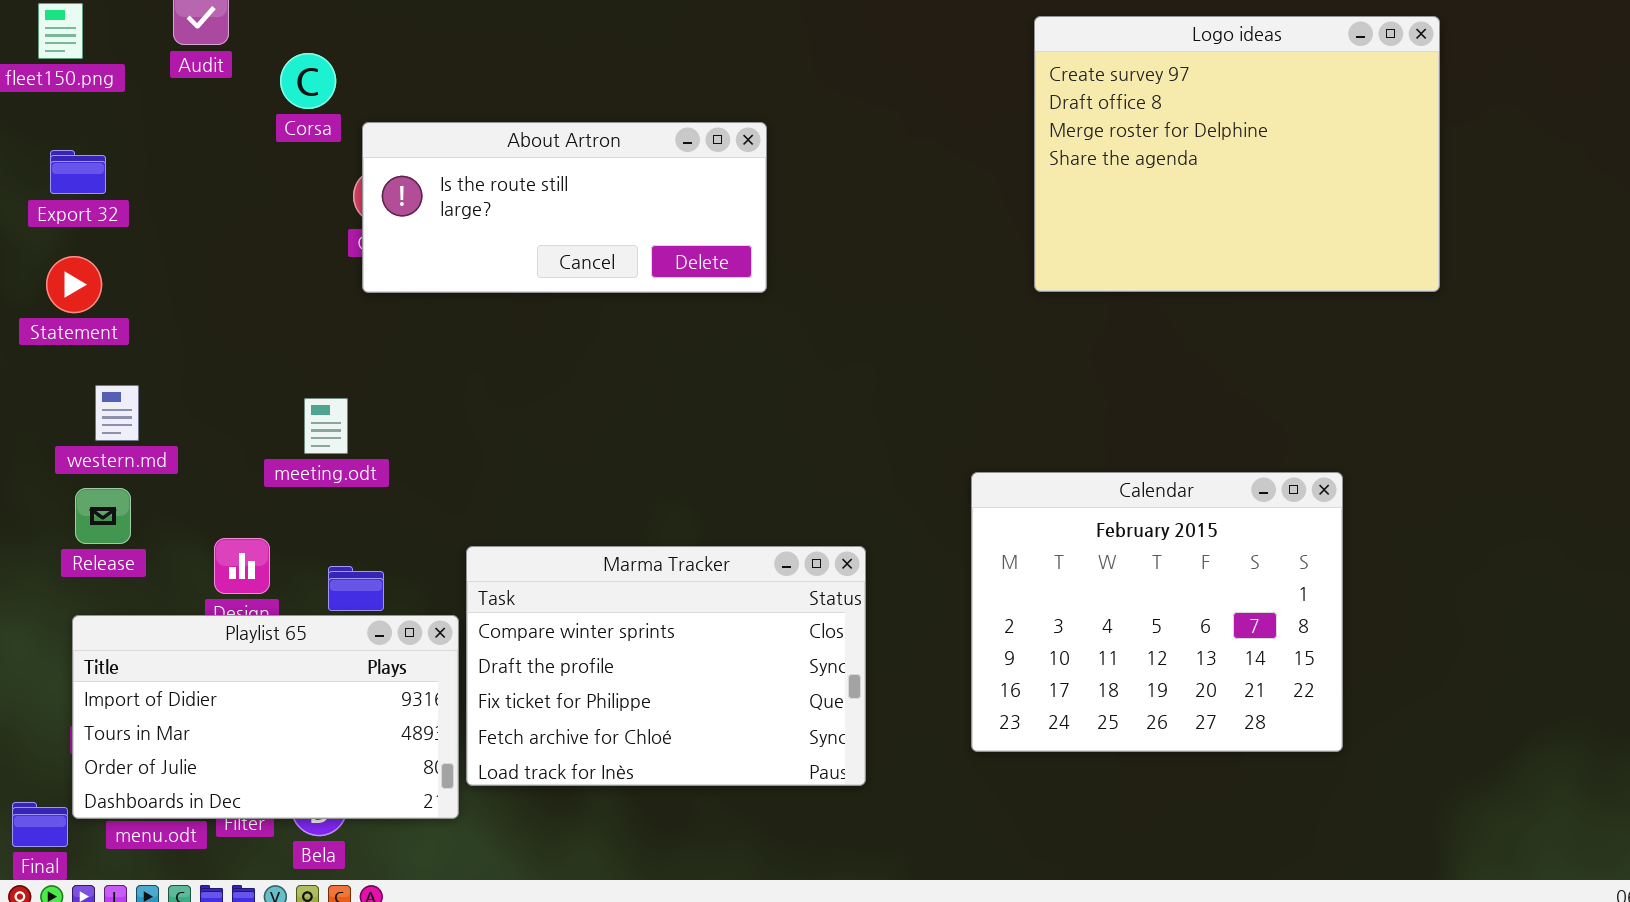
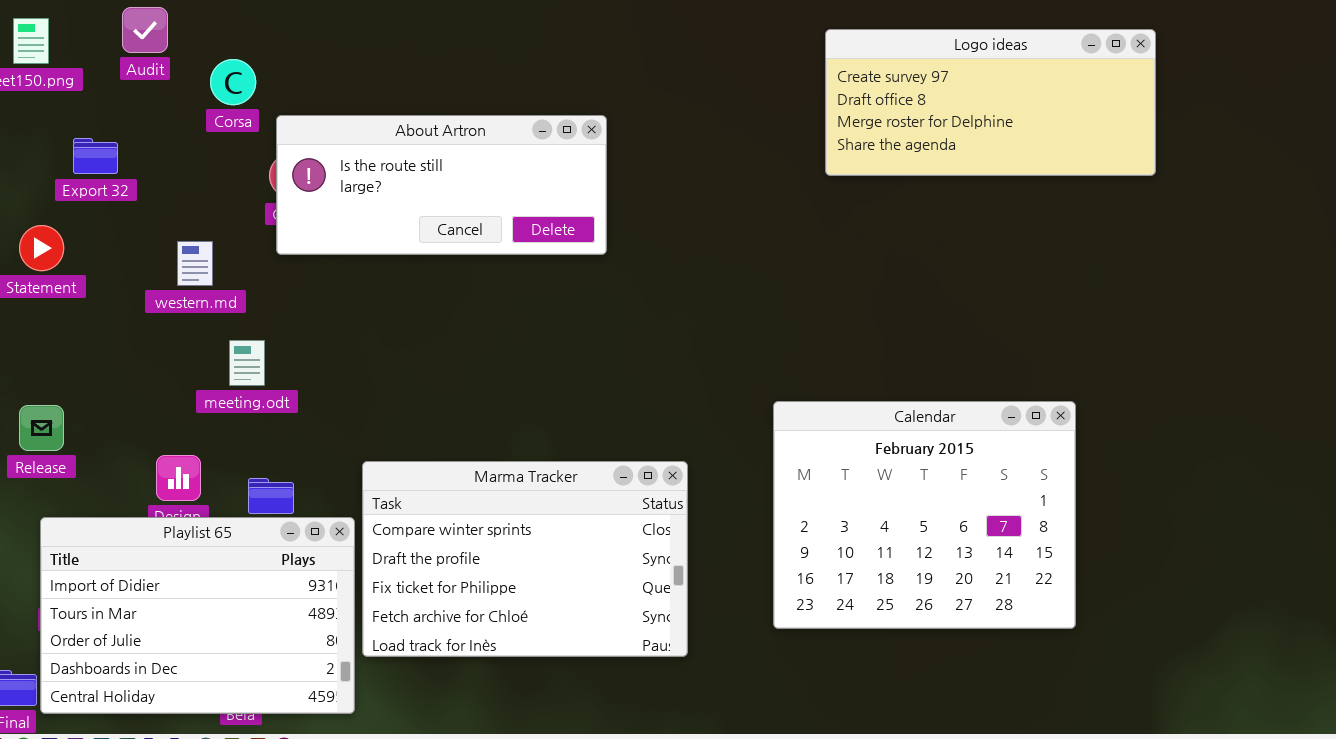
Logo ideas: [1034,16,1440,292] -> [825,29,1156,176], resized
Export 32: [50,150,106,194] -> [73,138,118,174], moved
western.md: [95,385,139,441] -> [177,241,213,286], moved
Release: [75,488,131,544] -> [19,405,64,451], moved
Playlist 65: [72,615,459,819] -> [40,517,355,714], resized

